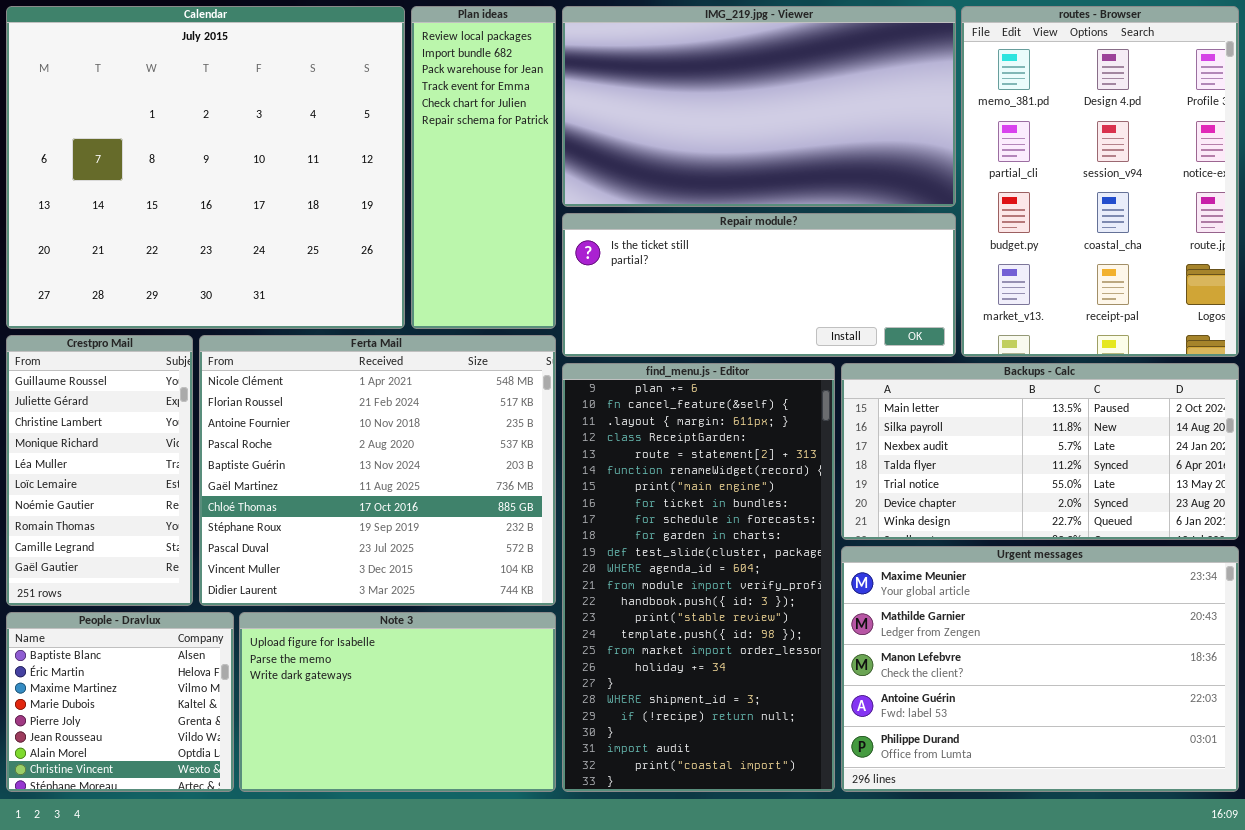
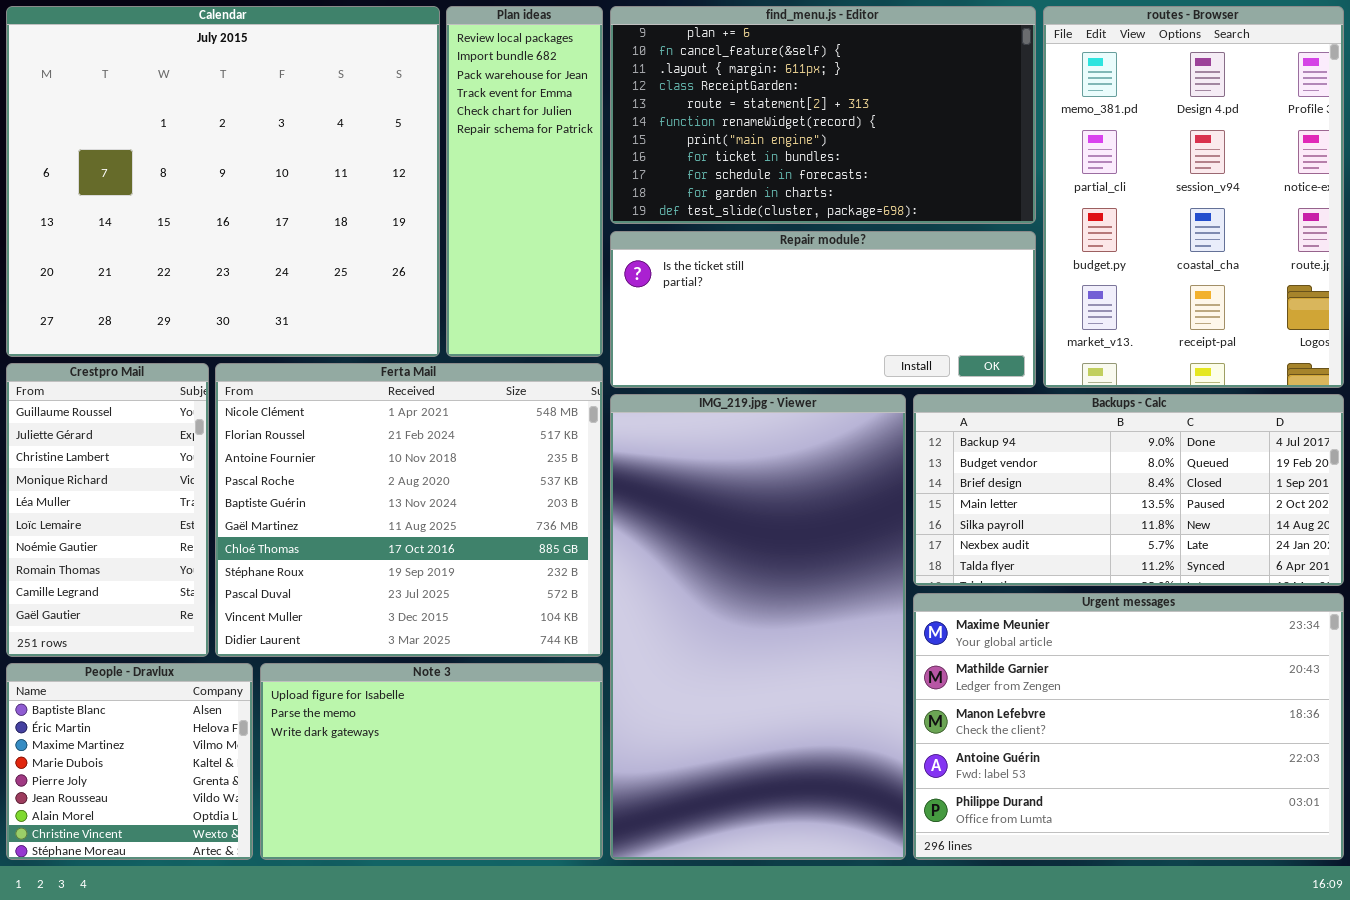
IMG_219.jpg - Viewer: [562,6,956,207] -> [610,394,906,860], moved, resized
find_menu.js - Editor: [562,363,835,792] -> [610,6,1036,224], moved, resized
Backups - Calc: [841,363,1239,540] -> [913,394,1344,586], scrolled up 3 rows

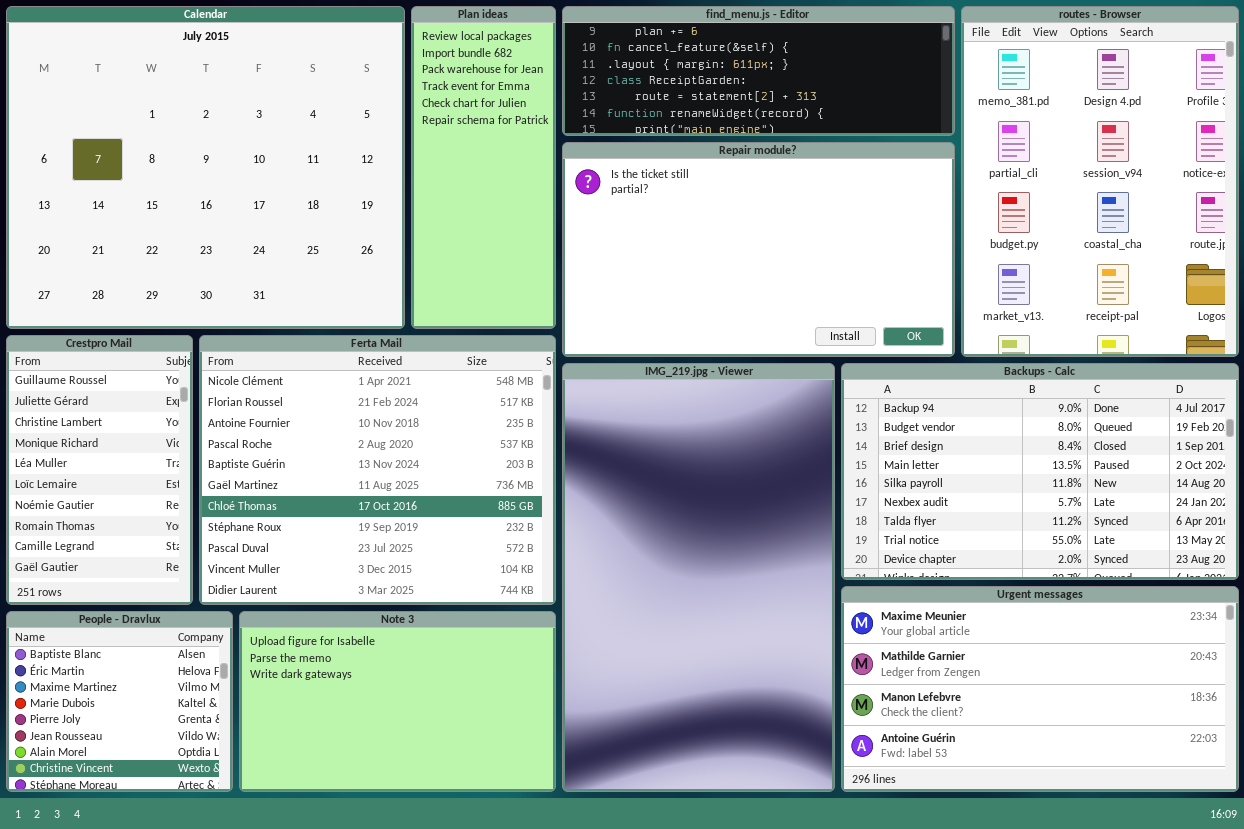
find_menu.js - Editor: [610,6,1036,224] -> [562,6,955,136], resized
Repair module?: [610,231,1036,388] -> [562,142,955,357], resized
Backups - Calc: [913,394,1344,586] -> [841,363,1239,580], resized
Urgent messages: [913,593,1344,860] -> [841,586,1239,792], resized

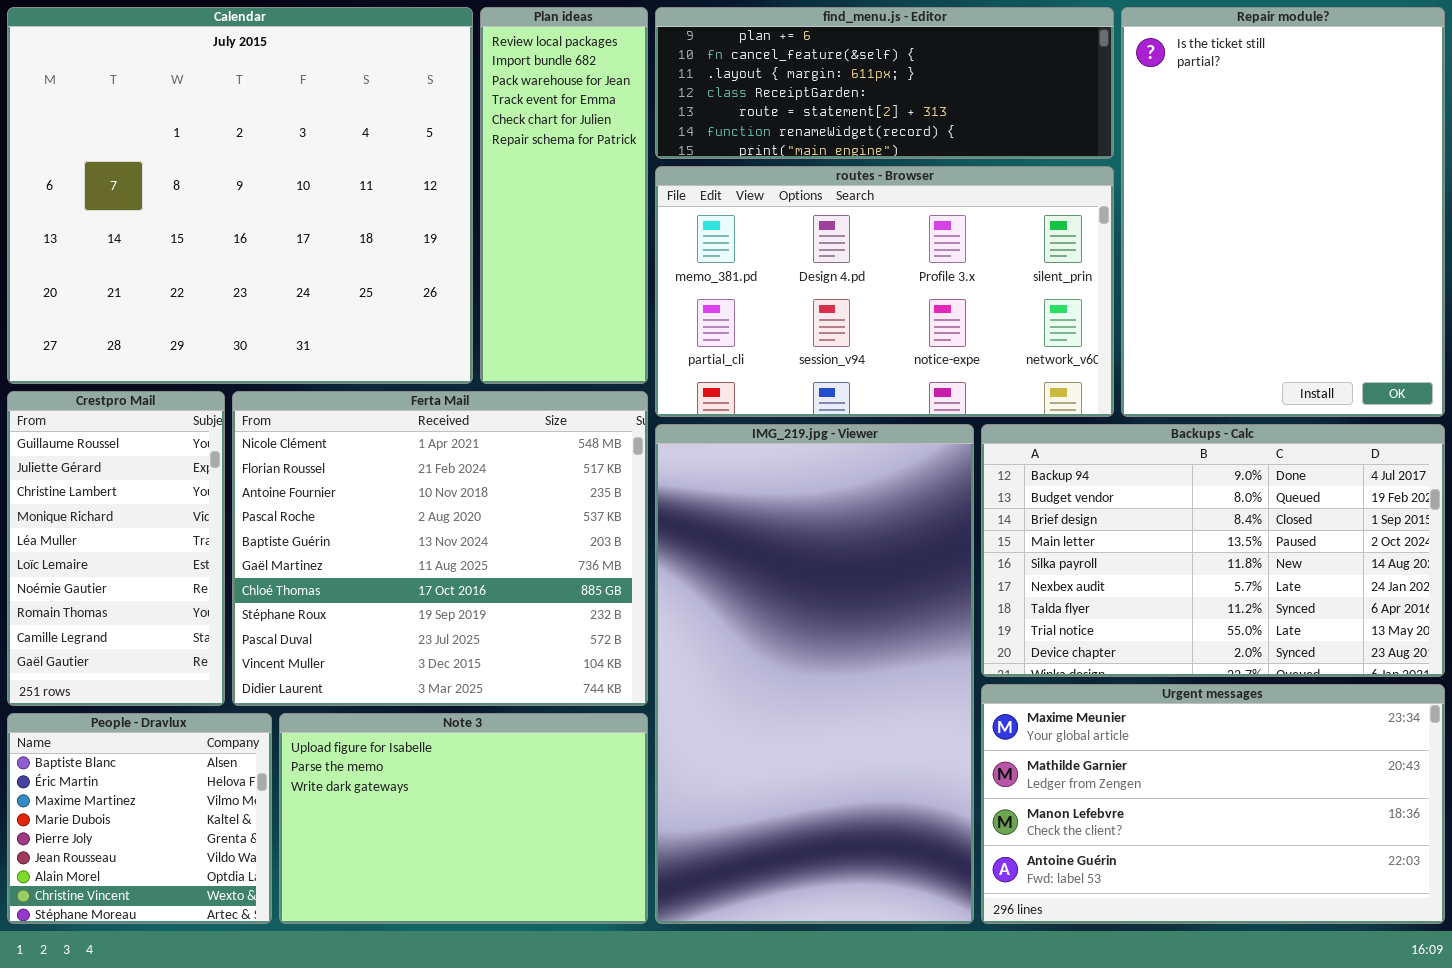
routes - Browser: [961,6,1239,357] -> [655,166,1114,417], moved, resized
Repair module?: [562,142,955,357] -> [1121,7,1445,417], moved, resized

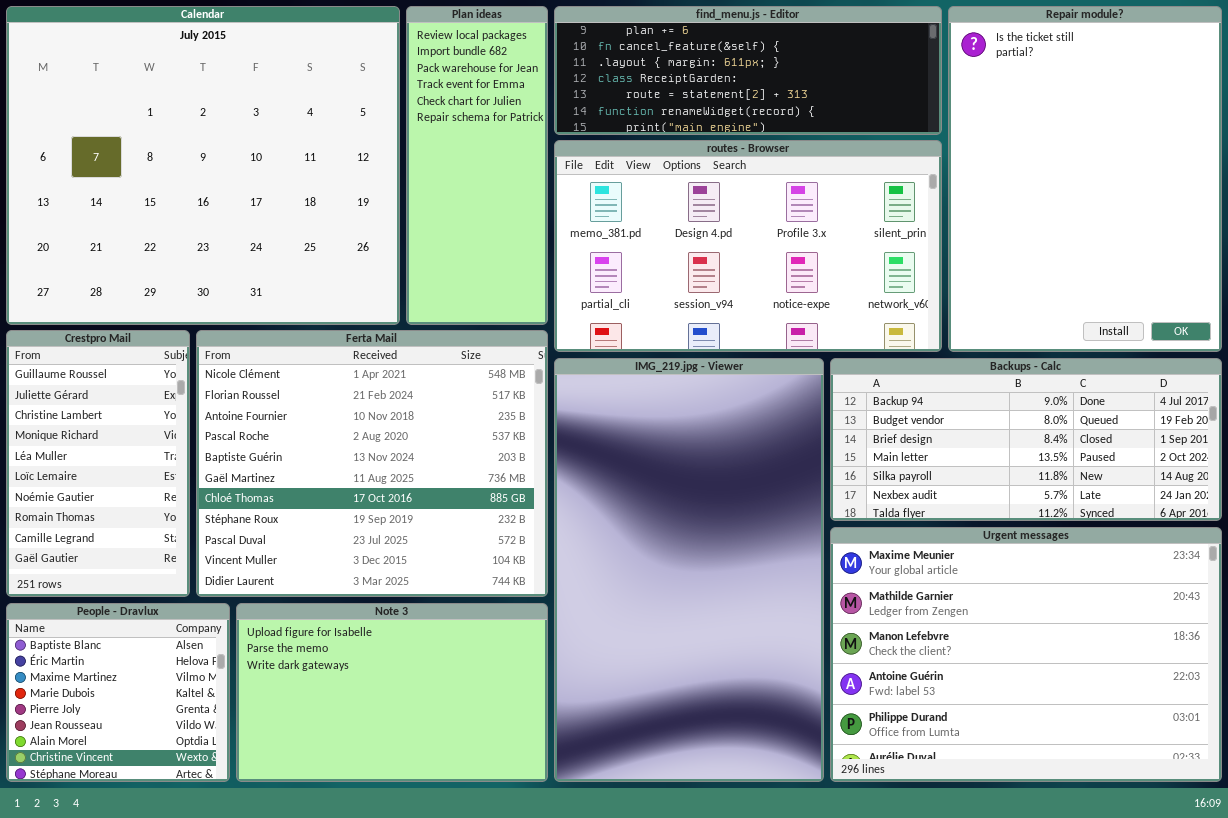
Backups - Calc: [981,424,1445,677] -> [830,358,1222,521], resized
Urgent messages: [981,684,1445,924] -> [830,527,1222,782], resized

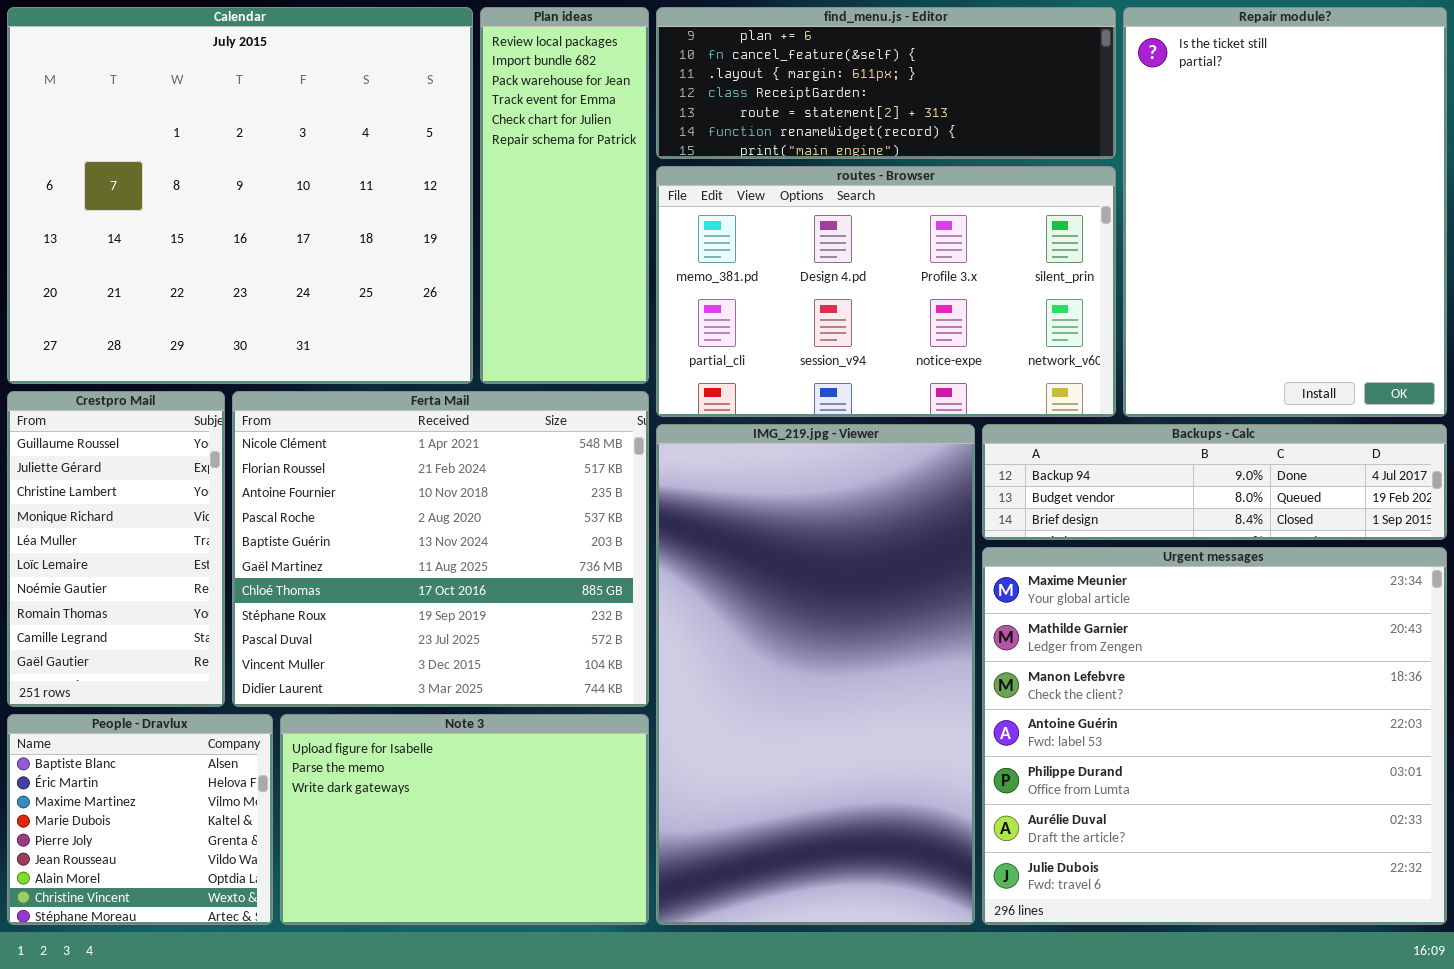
Backups - Calc: [830,358,1222,521] -> [982,424,1447,540], resized
Urgent messages: [830,527,1222,782] -> [982,547,1447,925], resized

